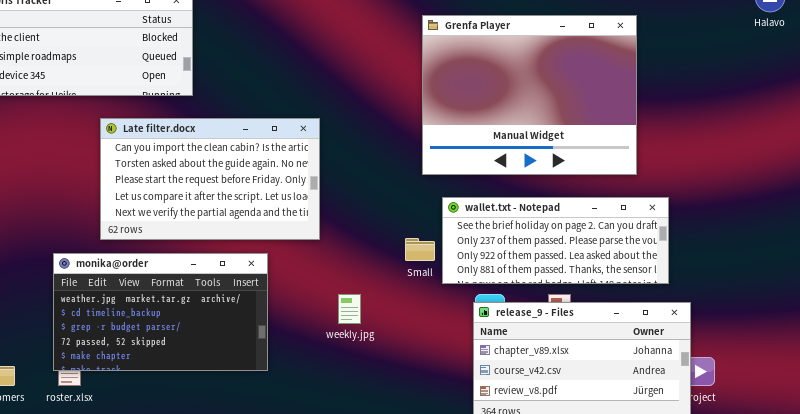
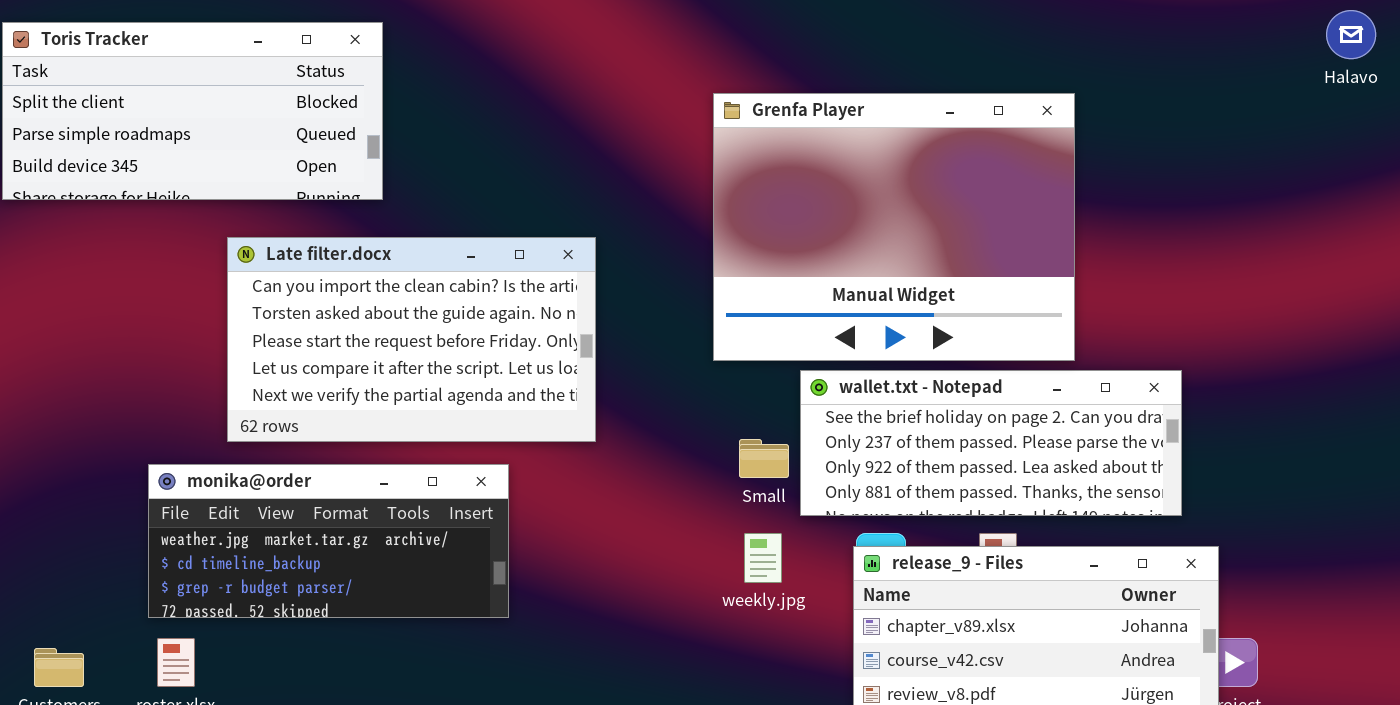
Grenfa Player: [422,15,637,175] -> [713,93,1075,361], moved
monika@order: [53,253,268,371] -> [148,464,509,618], resized
weekly.jpg: [338,294,361,324] -> [744,533,782,583], moved

